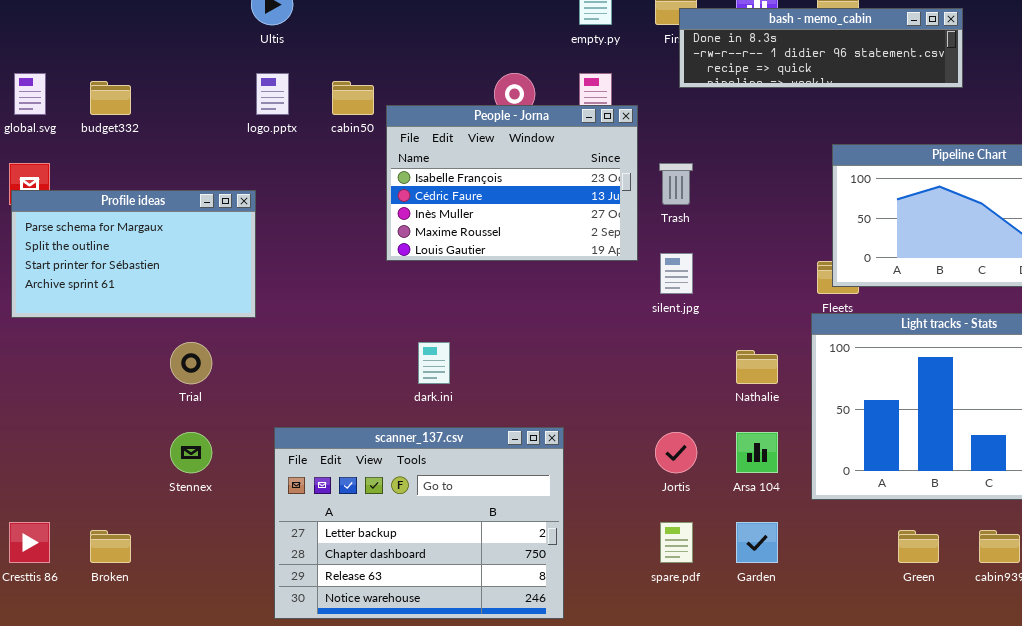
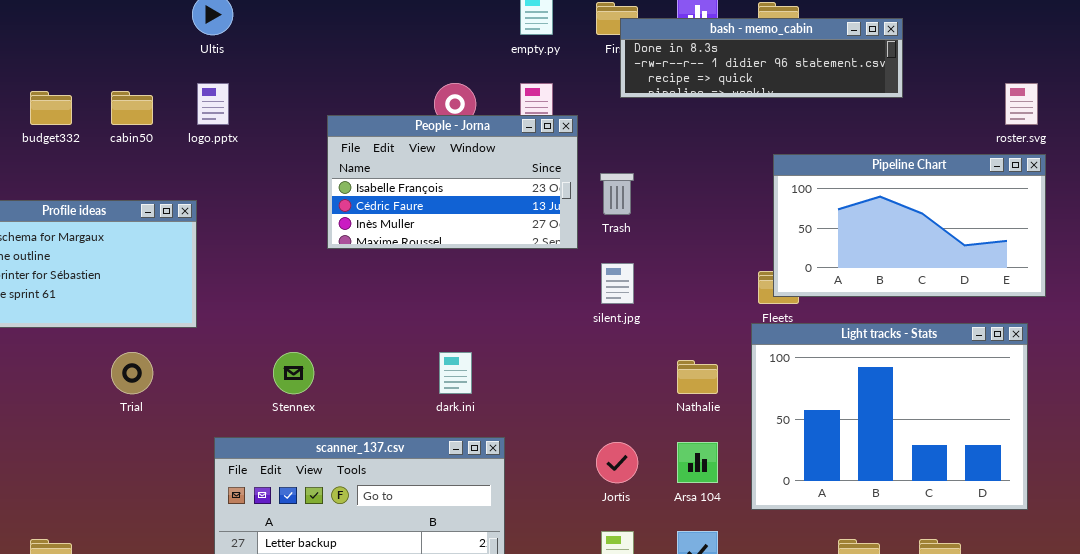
cabin50: [332,81,374,115] -> [111,91,153,125], moved
People - Jorna: [386,105,638,261] -> [327,115,578,249], resized
dark.ini: [418,342,450,384] -> [439,352,472,394], moved
Stennex: [170,432,212,473] -> [273,352,314,394], moved

